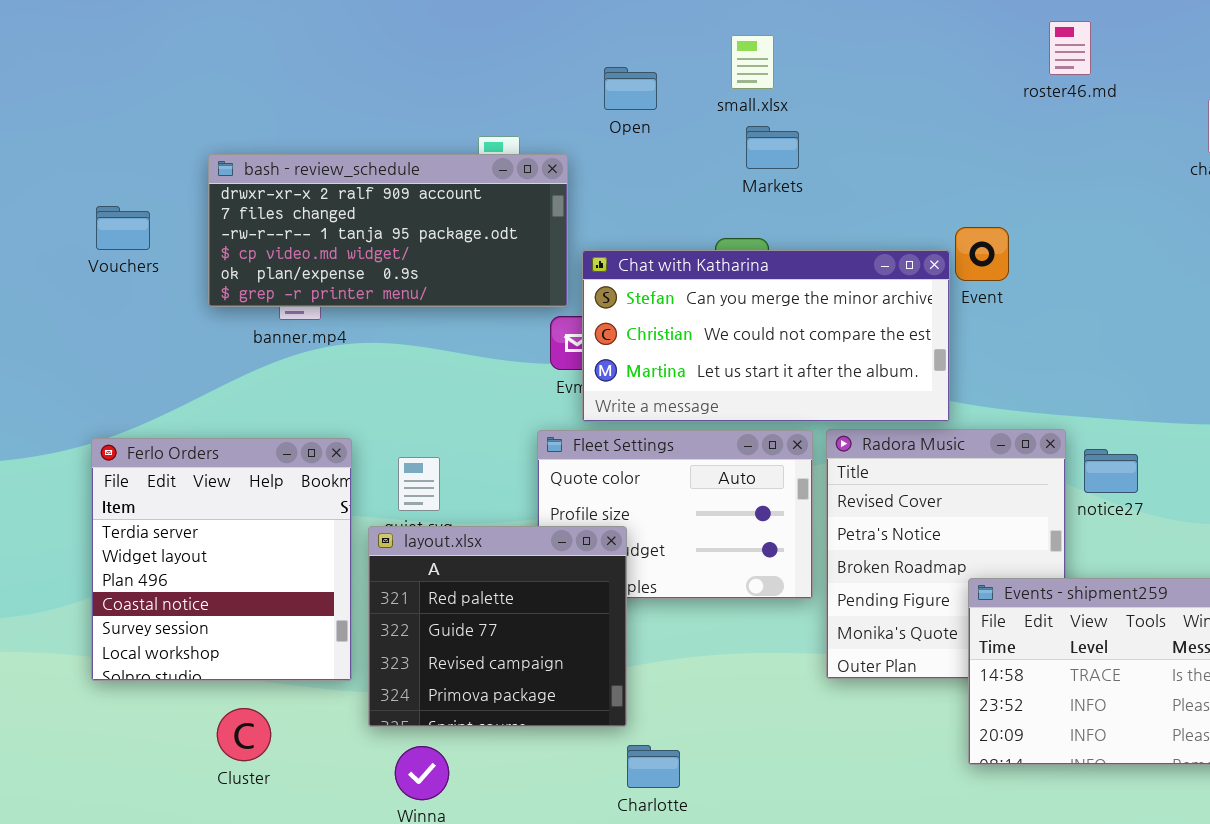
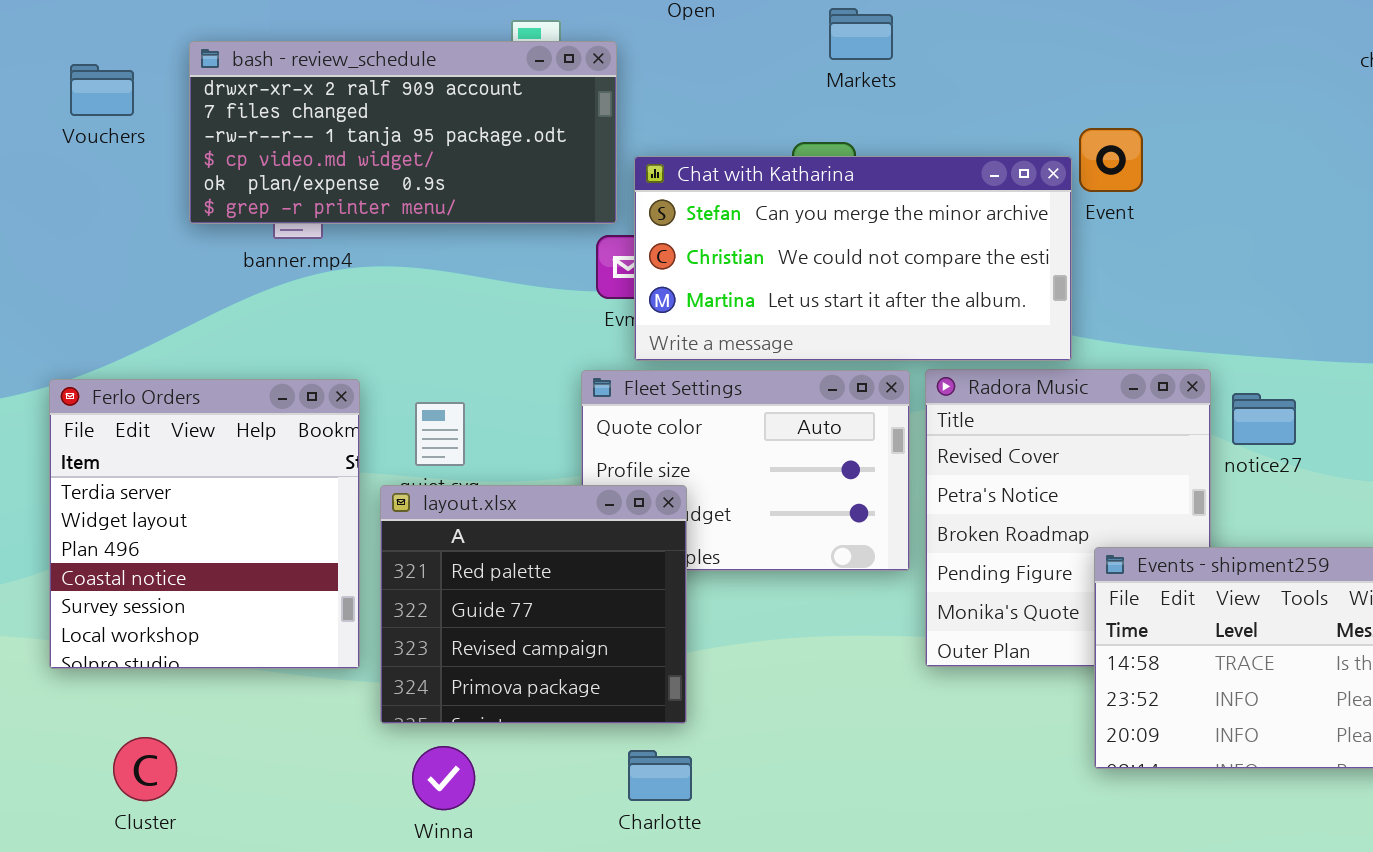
Vouchers: [96,206,150,250] -> [70,64,134,116], moved
Cluster: [217,708,271,761] -> [113,737,177,801], moved
Charlotte: [627,745,680,788] -> [628,750,692,801], moved

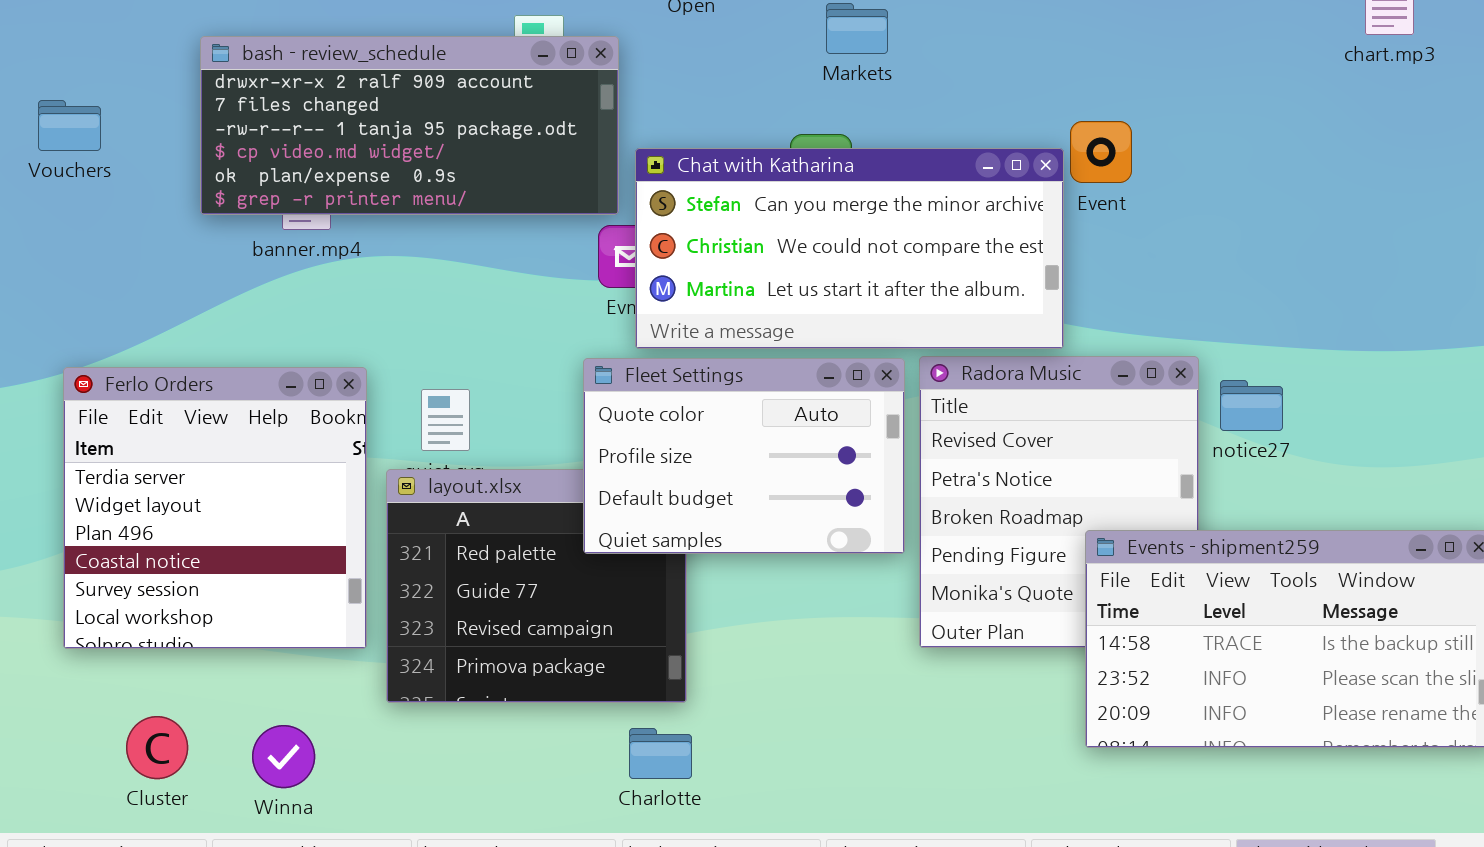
Vouchers: [70,64,134,116] -> [38,100,101,151], moved
Fleet Settings: [581,370,910,571] -> [583,358,905,554], raised
Winna: [412,746,475,810] -> [252,725,315,788], moved

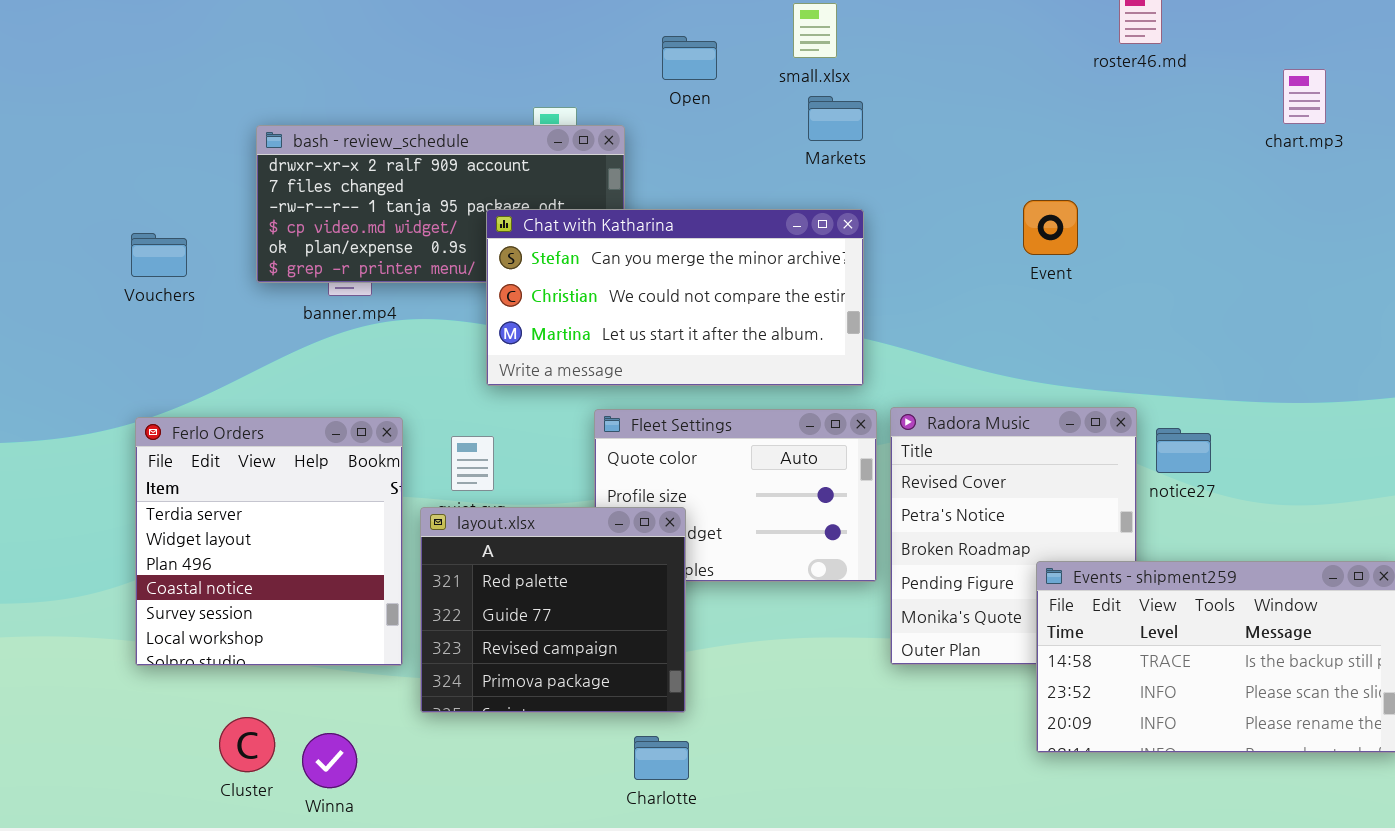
Vouchers: [38,100,101,151] -> [131,233,187,277], moved
Chat with Katharina: [635,148,1064,349] -> [486,209,864,386], moved
layout.xlsx: [386,469,687,703] -> [420,507,686,713], raised
Cluster: [126,716,188,779] -> [219,717,275,772], moved

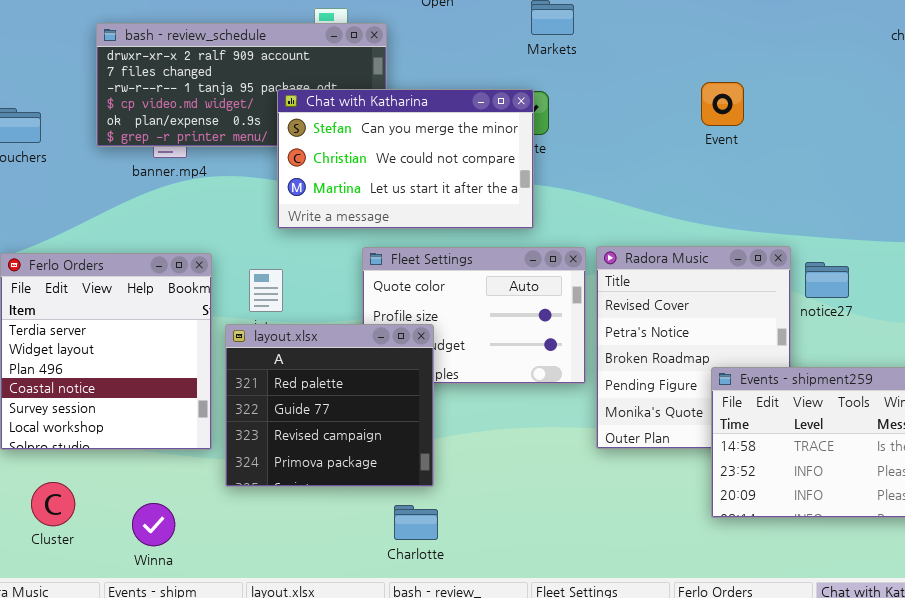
Chat with Katharina: [486,209,864,386] -> [277,89,534,229], resized
Cluster: [219,717,275,772] -> [31,482,75,526], moved

